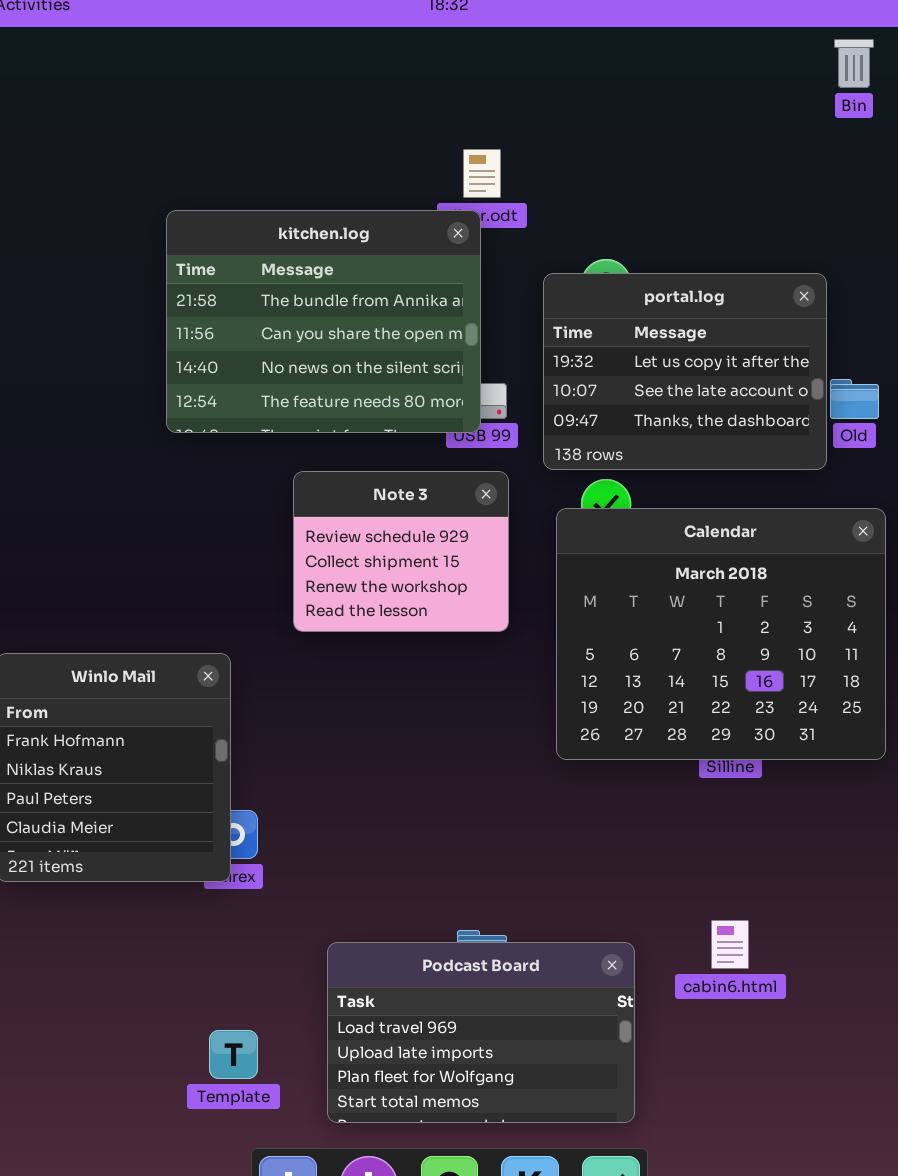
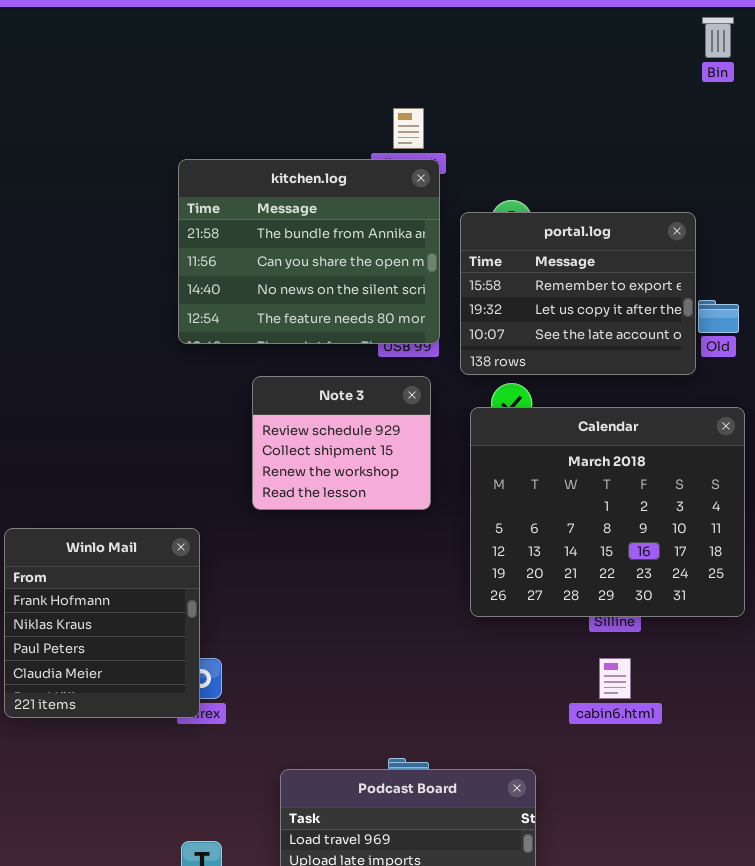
kitchen.log: [166,210,481,433] -> [178,159,440,344], moved
portal.log: [543,273,827,470] -> [460,212,696,375], scrolled up 1 row
cabin6.html: [711,920,749,969] -> [599,658,631,699], moved

